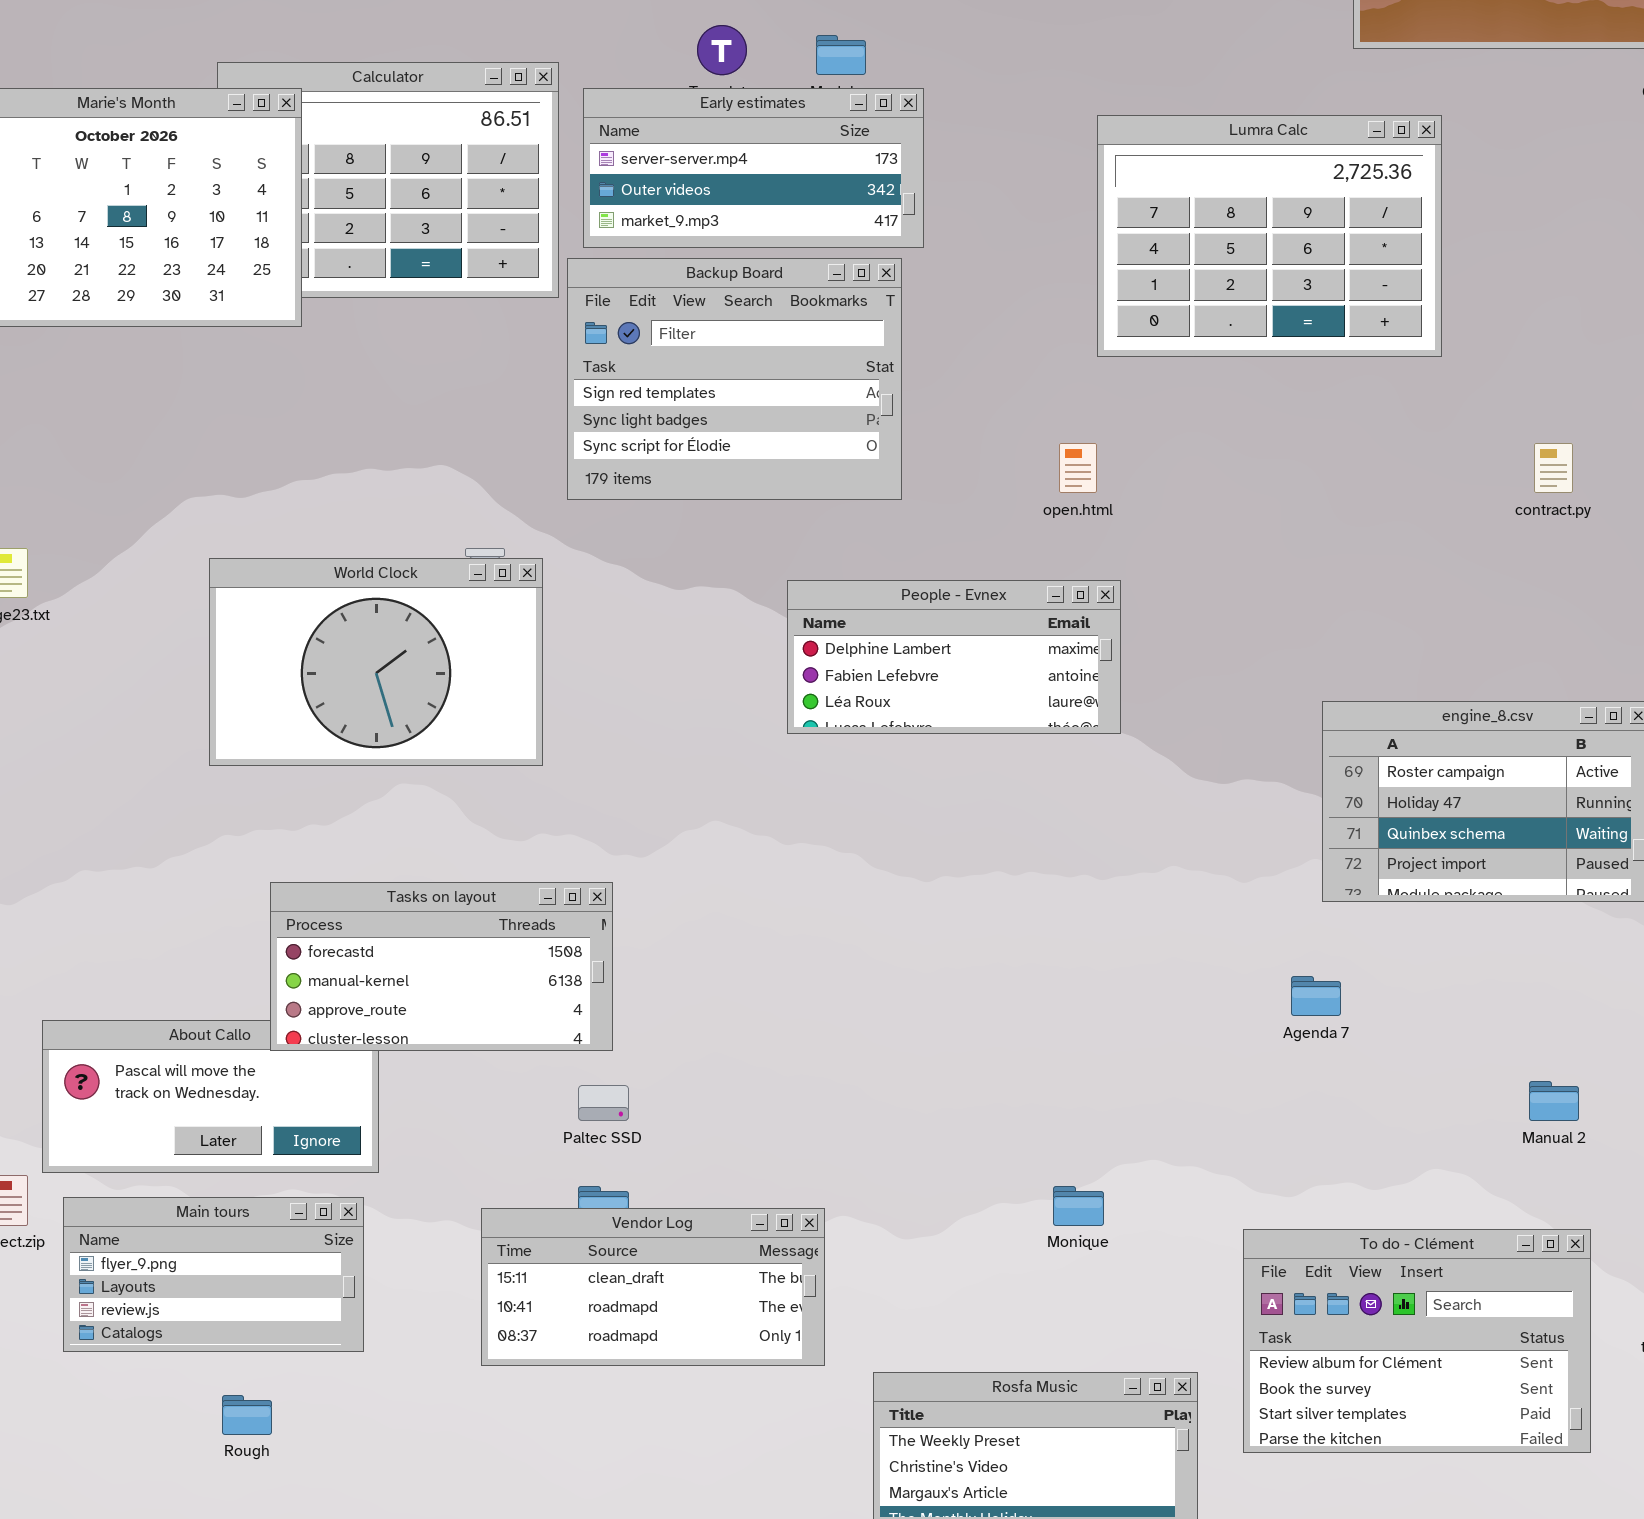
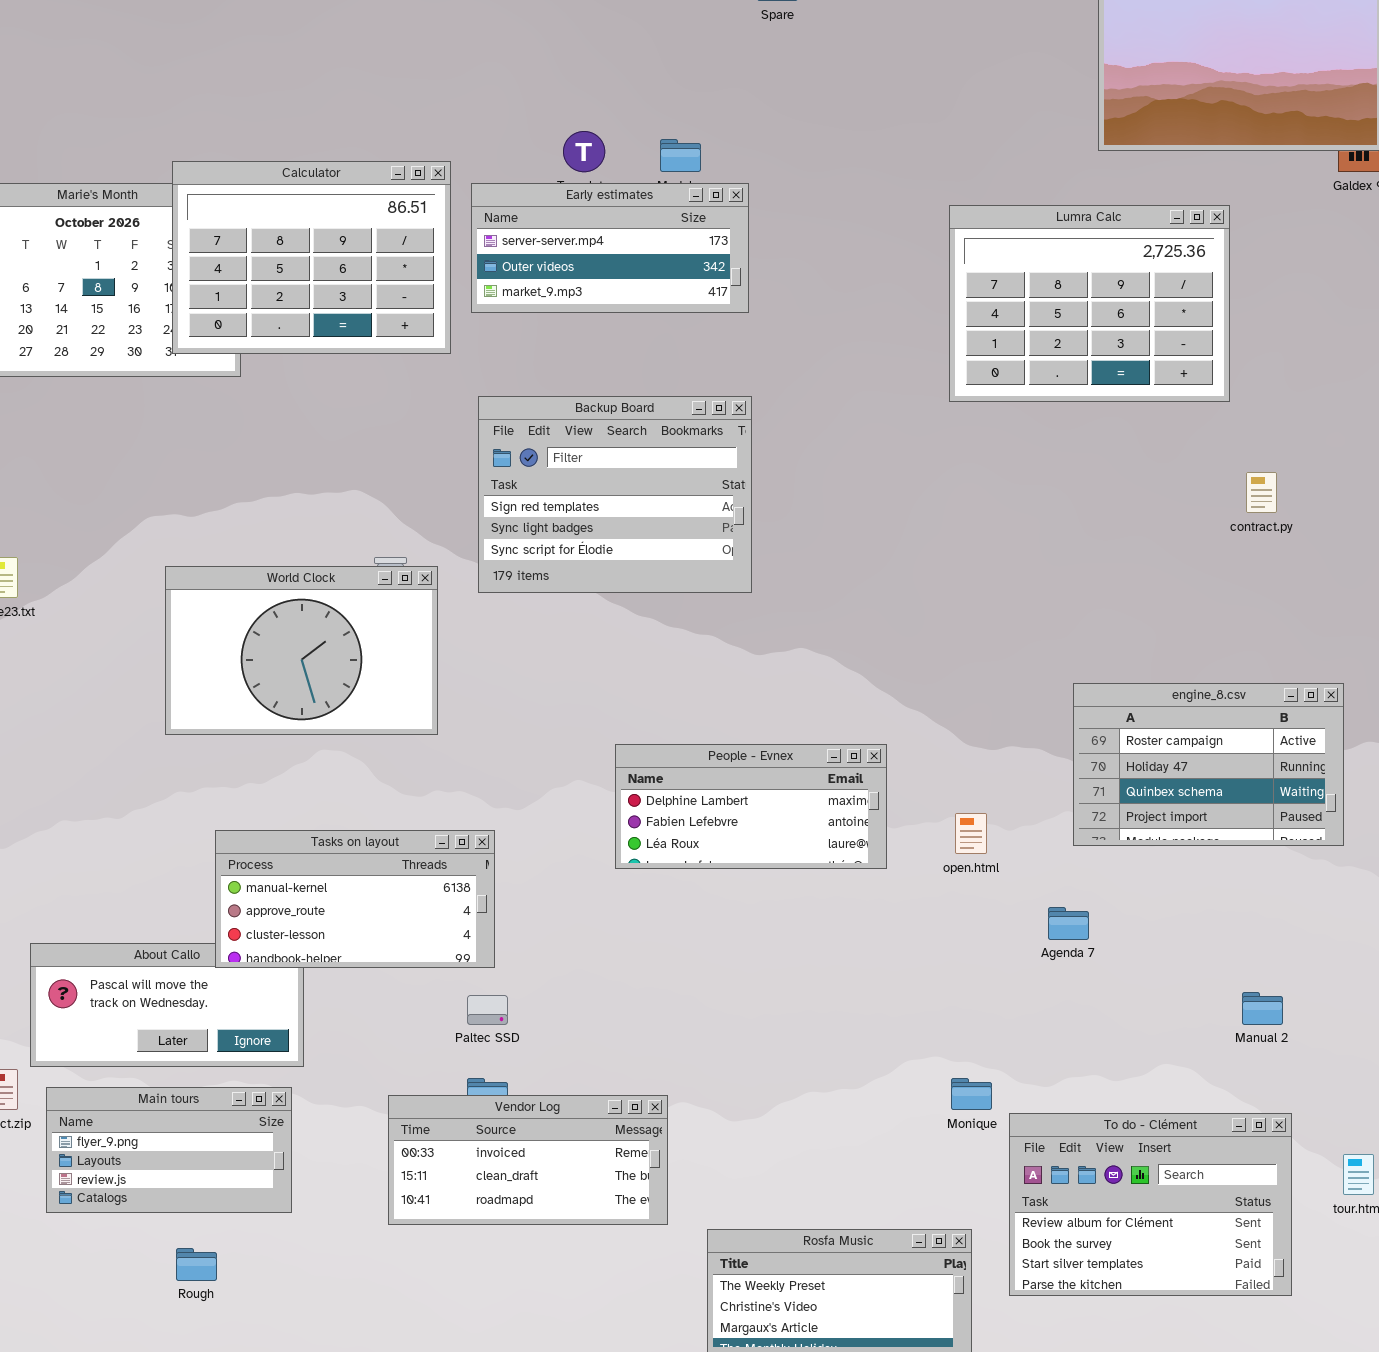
Calculator: [217,62,559,298] -> [172,161,451,354], raised
Lumra Calc: [1097,115,1442,357] -> [949,205,1230,402], moved
Backup Board: [567,258,902,500] -> [478,396,752,593], moved
open.html: [1059,443,1097,493] -> [955,813,987,854], moved
People - Evnex: [787,580,1121,734] -> [615,744,887,869], moved
Tasks on layout: [270,882,613,1051] -> [215,830,495,968], scrolled down 1 row
Monique: [1053,1186,1104,1226] -> [951,1078,992,1110], moved
Vendor Log: [481,1208,825,1366] -> [388,1095,668,1225], scrolled up 1 row

